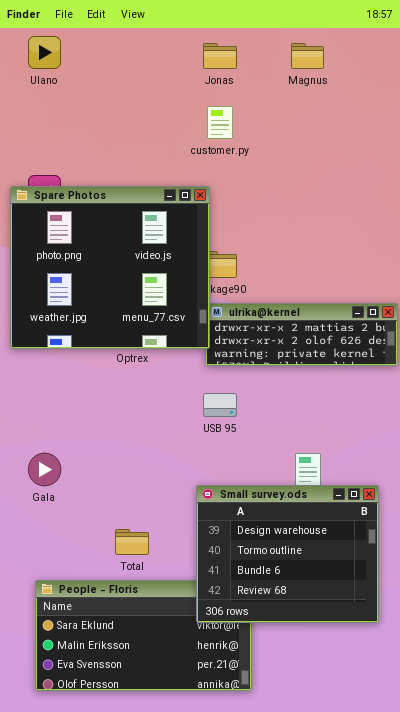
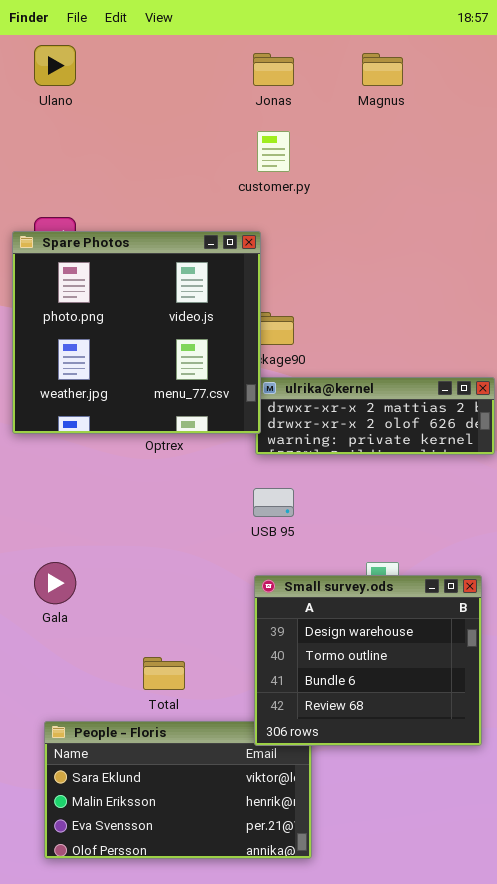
Small survey.ods: [196,485,379,623] -> [254,575,482,746], moved

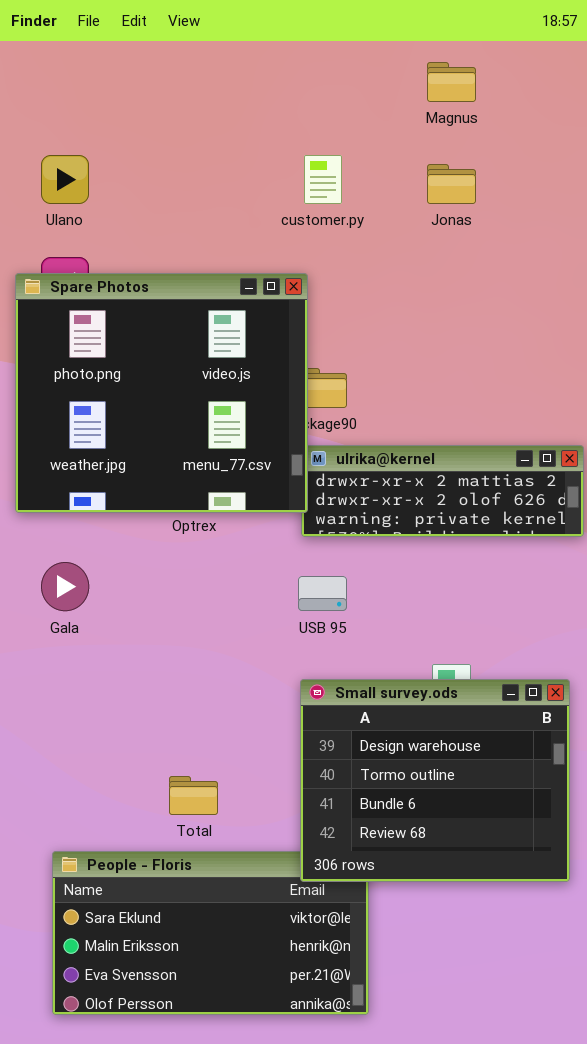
Ulano: [34,45,76,86] -> [41,155,89,204], moved
Jonas: [253,53,294,86] -> [427,164,476,204], moved
Gala: [34,562,76,604] -> [41,562,89,611], moved

